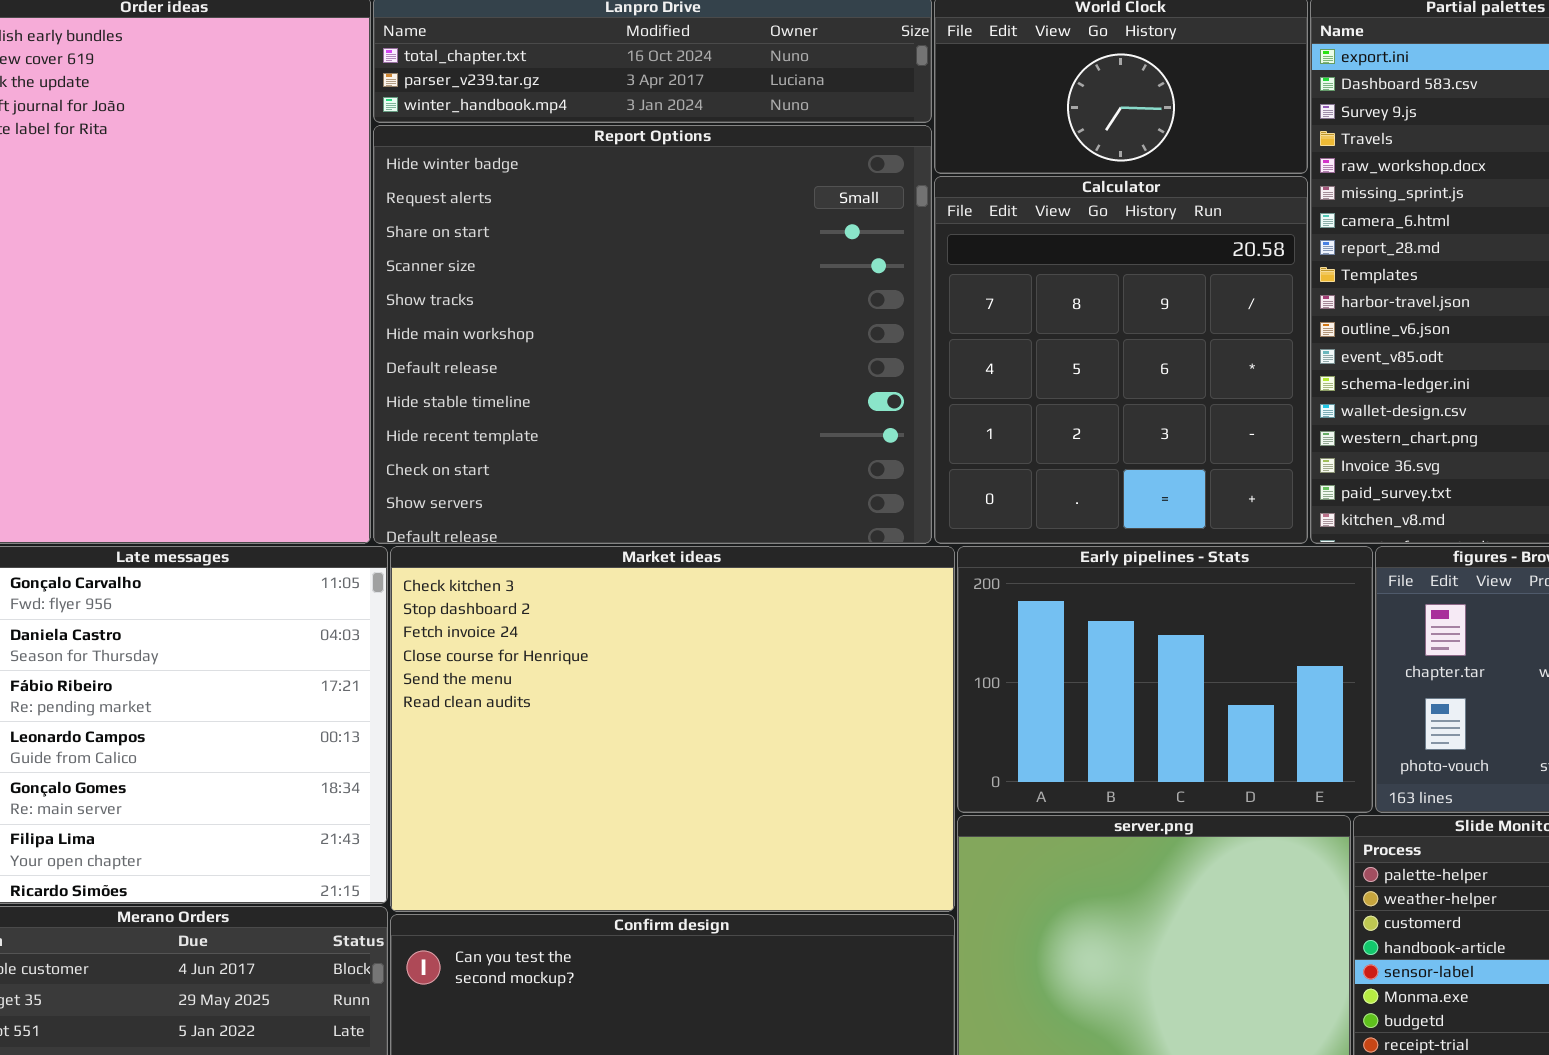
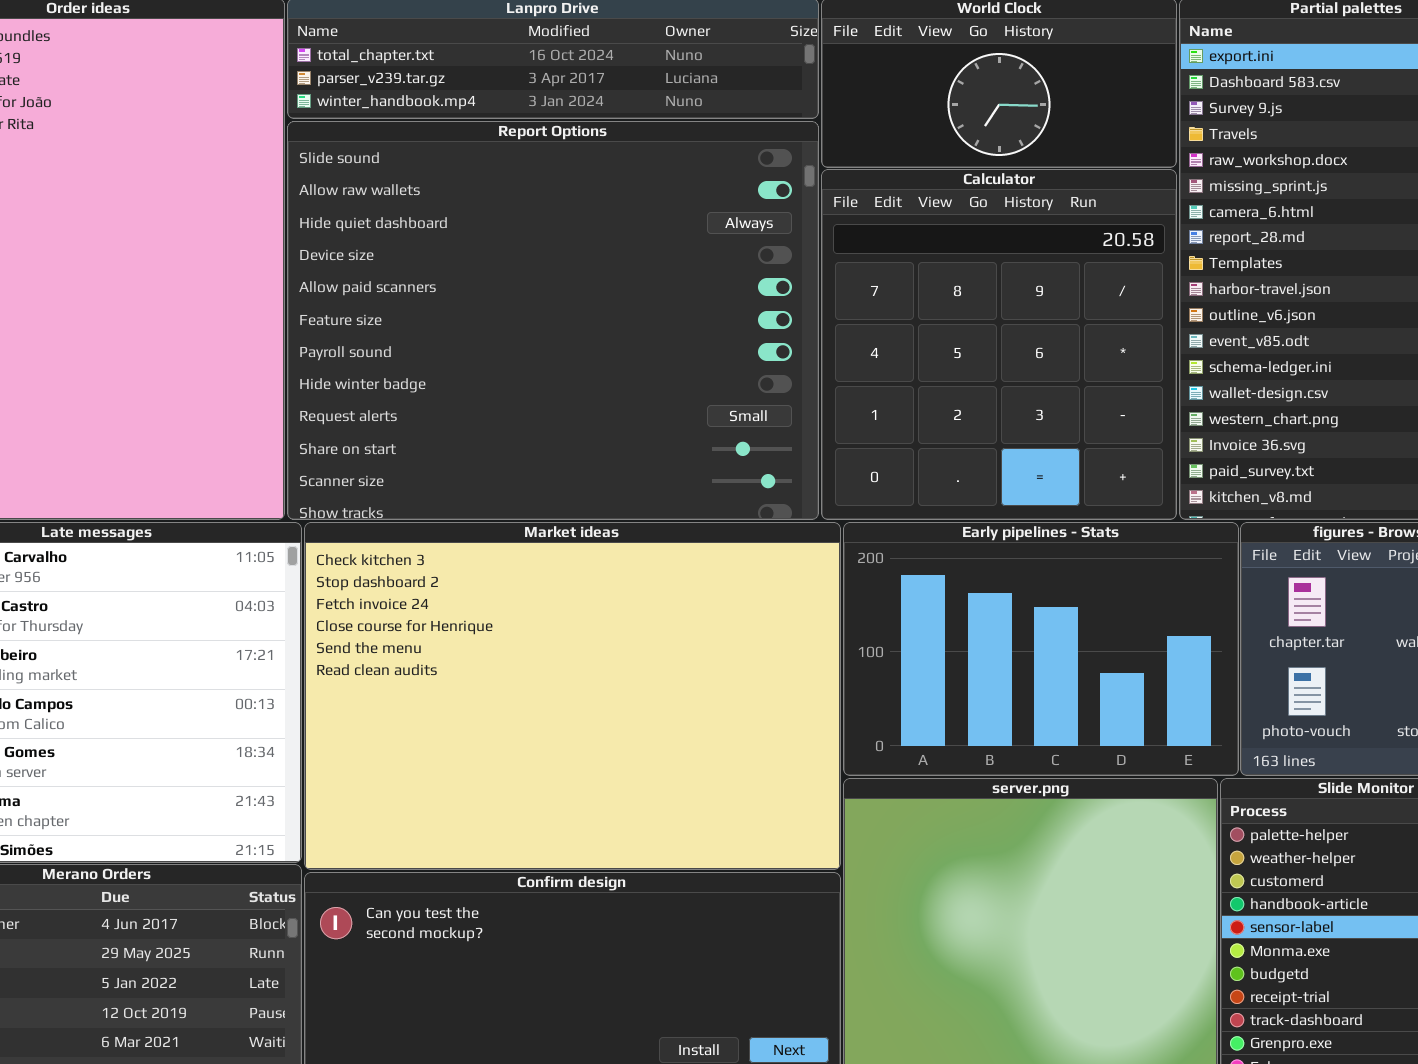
Report Options: [373,125,932,544] -> [287,121,819,520], scrolled up 7 rows

